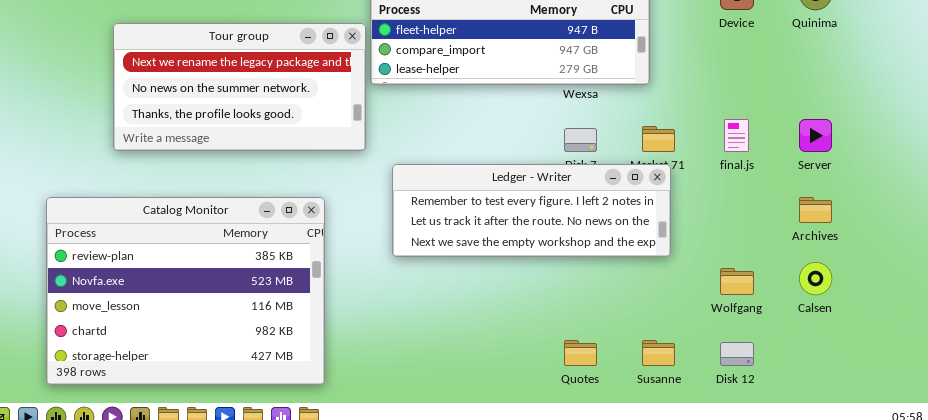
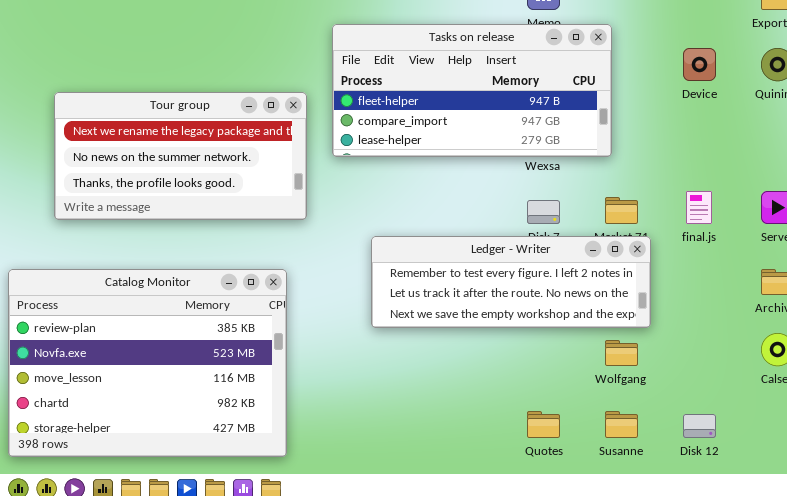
Tour group: [113,23,366,151] -> [54,92,307,220], moved
Ledger - Writer: [392,164,671,257] -> [371,236,651,328], moved
Wolfgang: [720,268,754,295] -> [605,340,638,366], moved

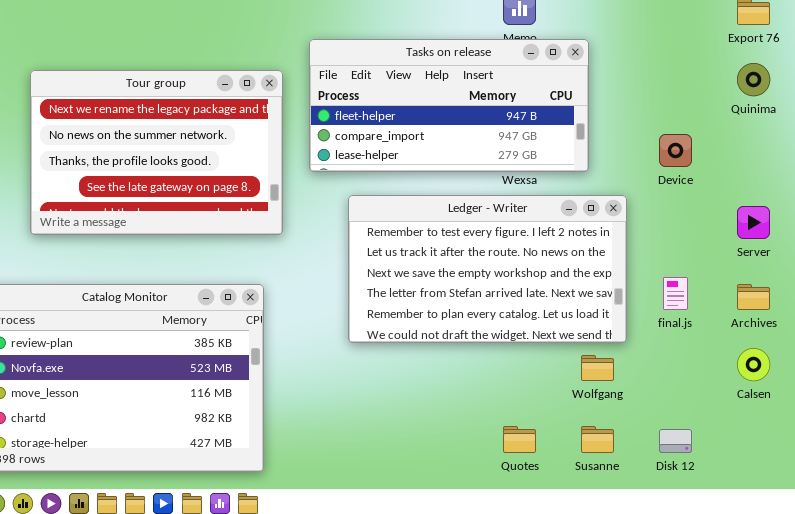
Device: [683,48,716,81] -> [659,134,692,167], moved
Tour group: [54,92,307,220] -> [30,70,283,235], resized
final.js: [686,191,712,224] -> [663,277,688,310], moved
Ledger - Writer: [371,236,651,328] -> [348,195,627,343], resized

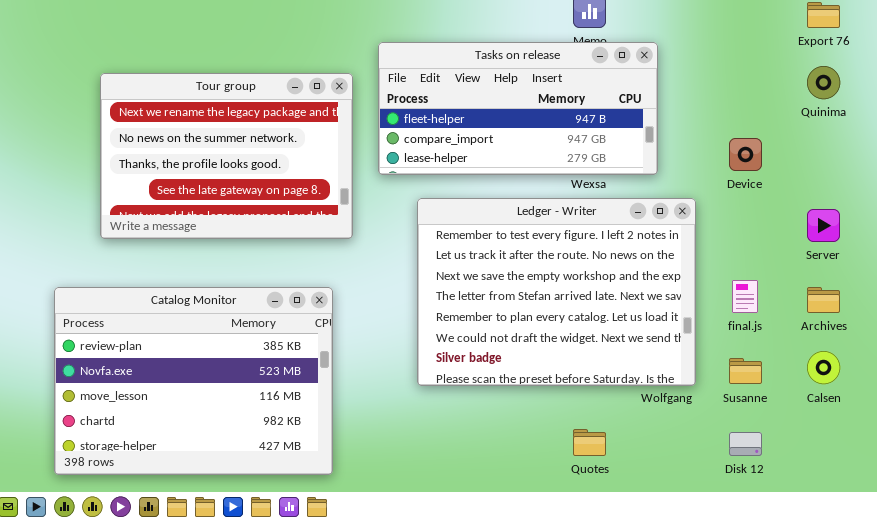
Ledger - Writer: [348,195,627,343] -> [417,198,696,386], resized
Susanne: [581,426,614,453] -> [729,358,762,384], moved

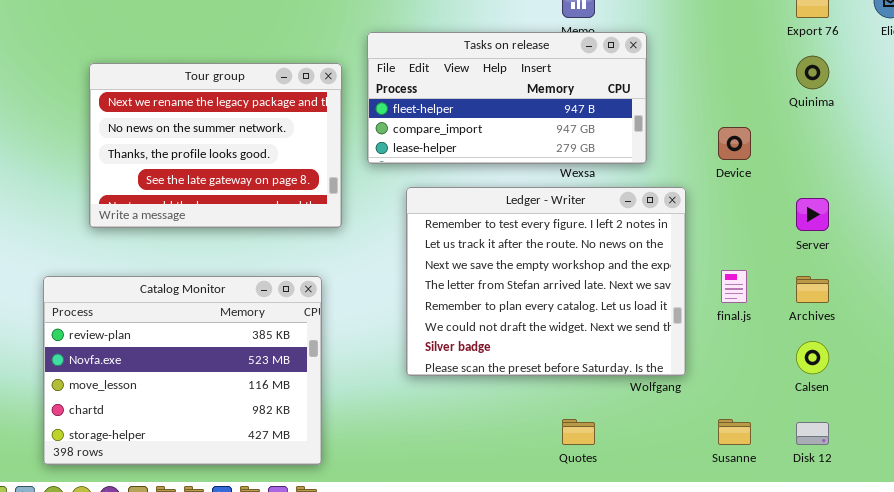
Susanne: [729,358,762,384] -> [718,419,751,445], moved
Disk 12: [729,432,762,456] -> [796,422,829,445], moved

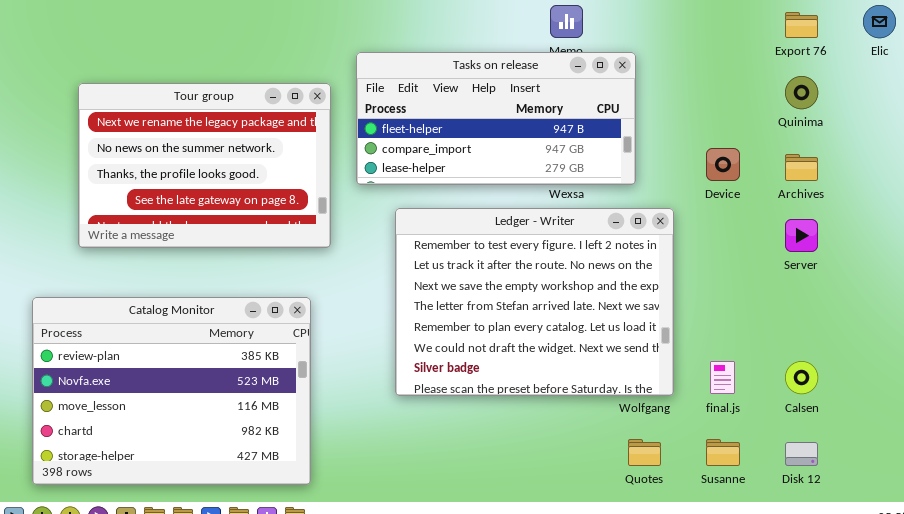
final.js: [721,270,747,303] -> [710,361,735,394], moved
Archives: [796,276,829,303] -> [785,154,818,181], moved
Quotes: [562,419,595,445] -> [628,439,661,466], moved

